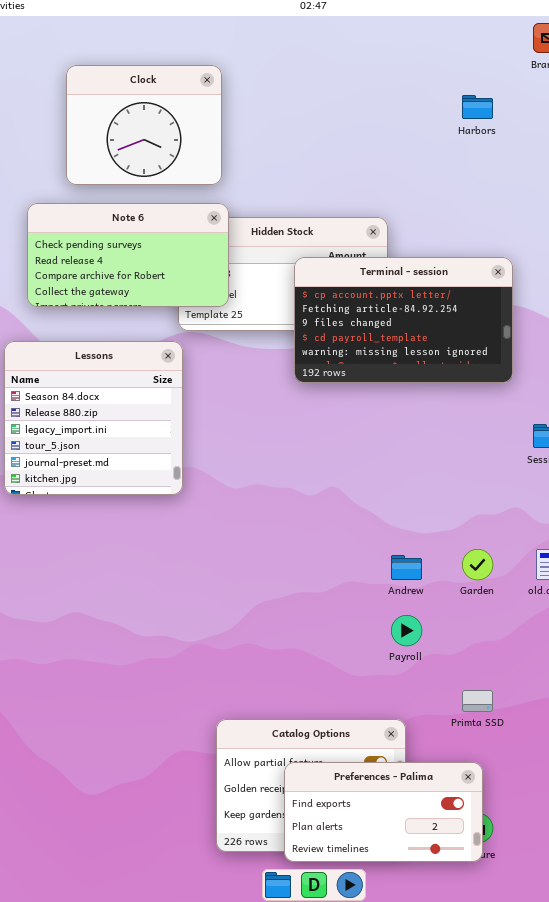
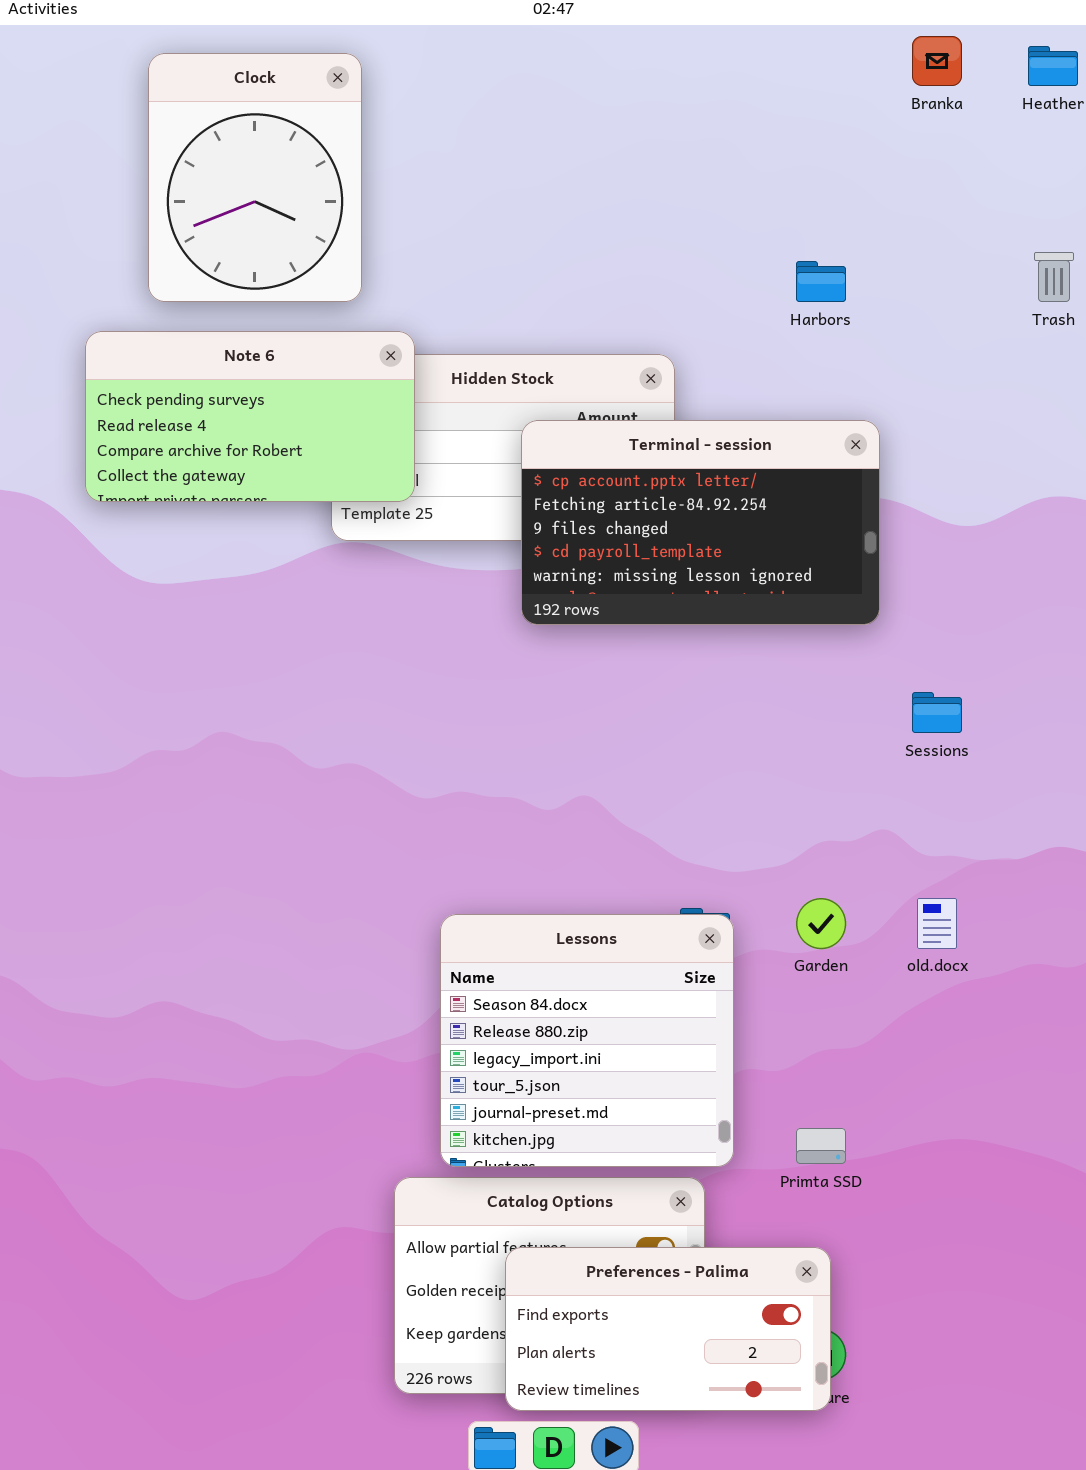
Clock: [66,65,222,185] -> [148,53,362,302], resized
Harbors: [462,95,493,119] -> [796,261,846,302], moved
Lessons: [4,341,183,495] -> [440,914,734,1167], moved

